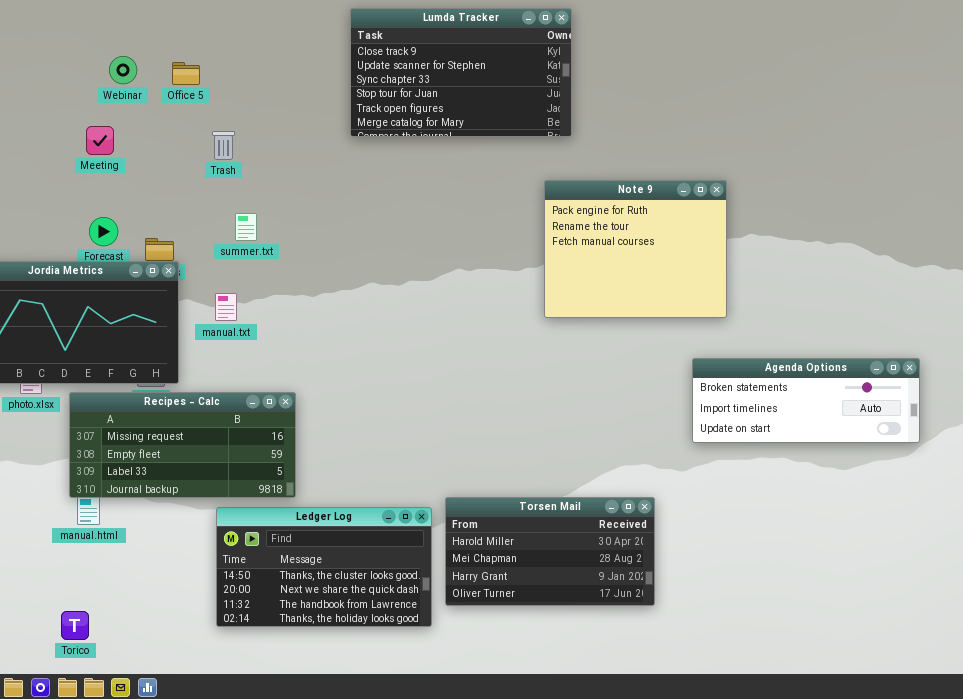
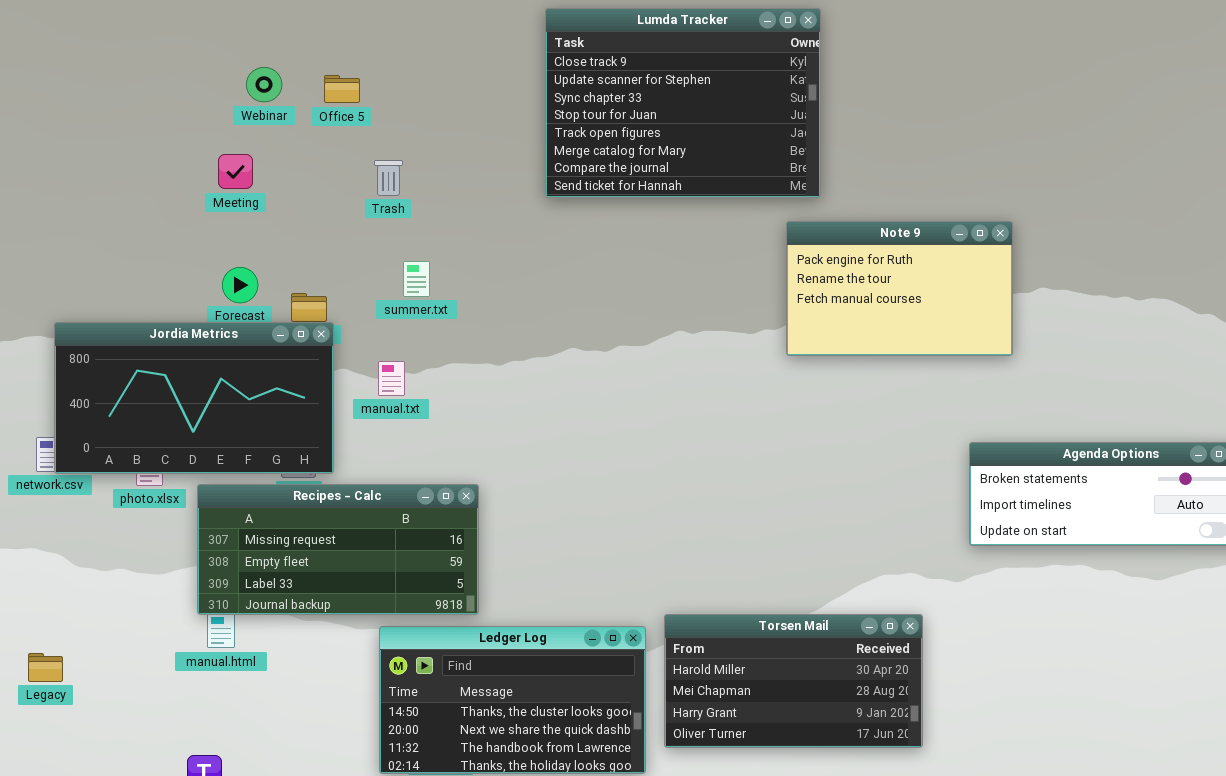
Lumda Tracker: [350,8,572,137] -> [545,8,821,198], resized
Note 9: [544,180,727,318] -> [786,221,1013,356], resized

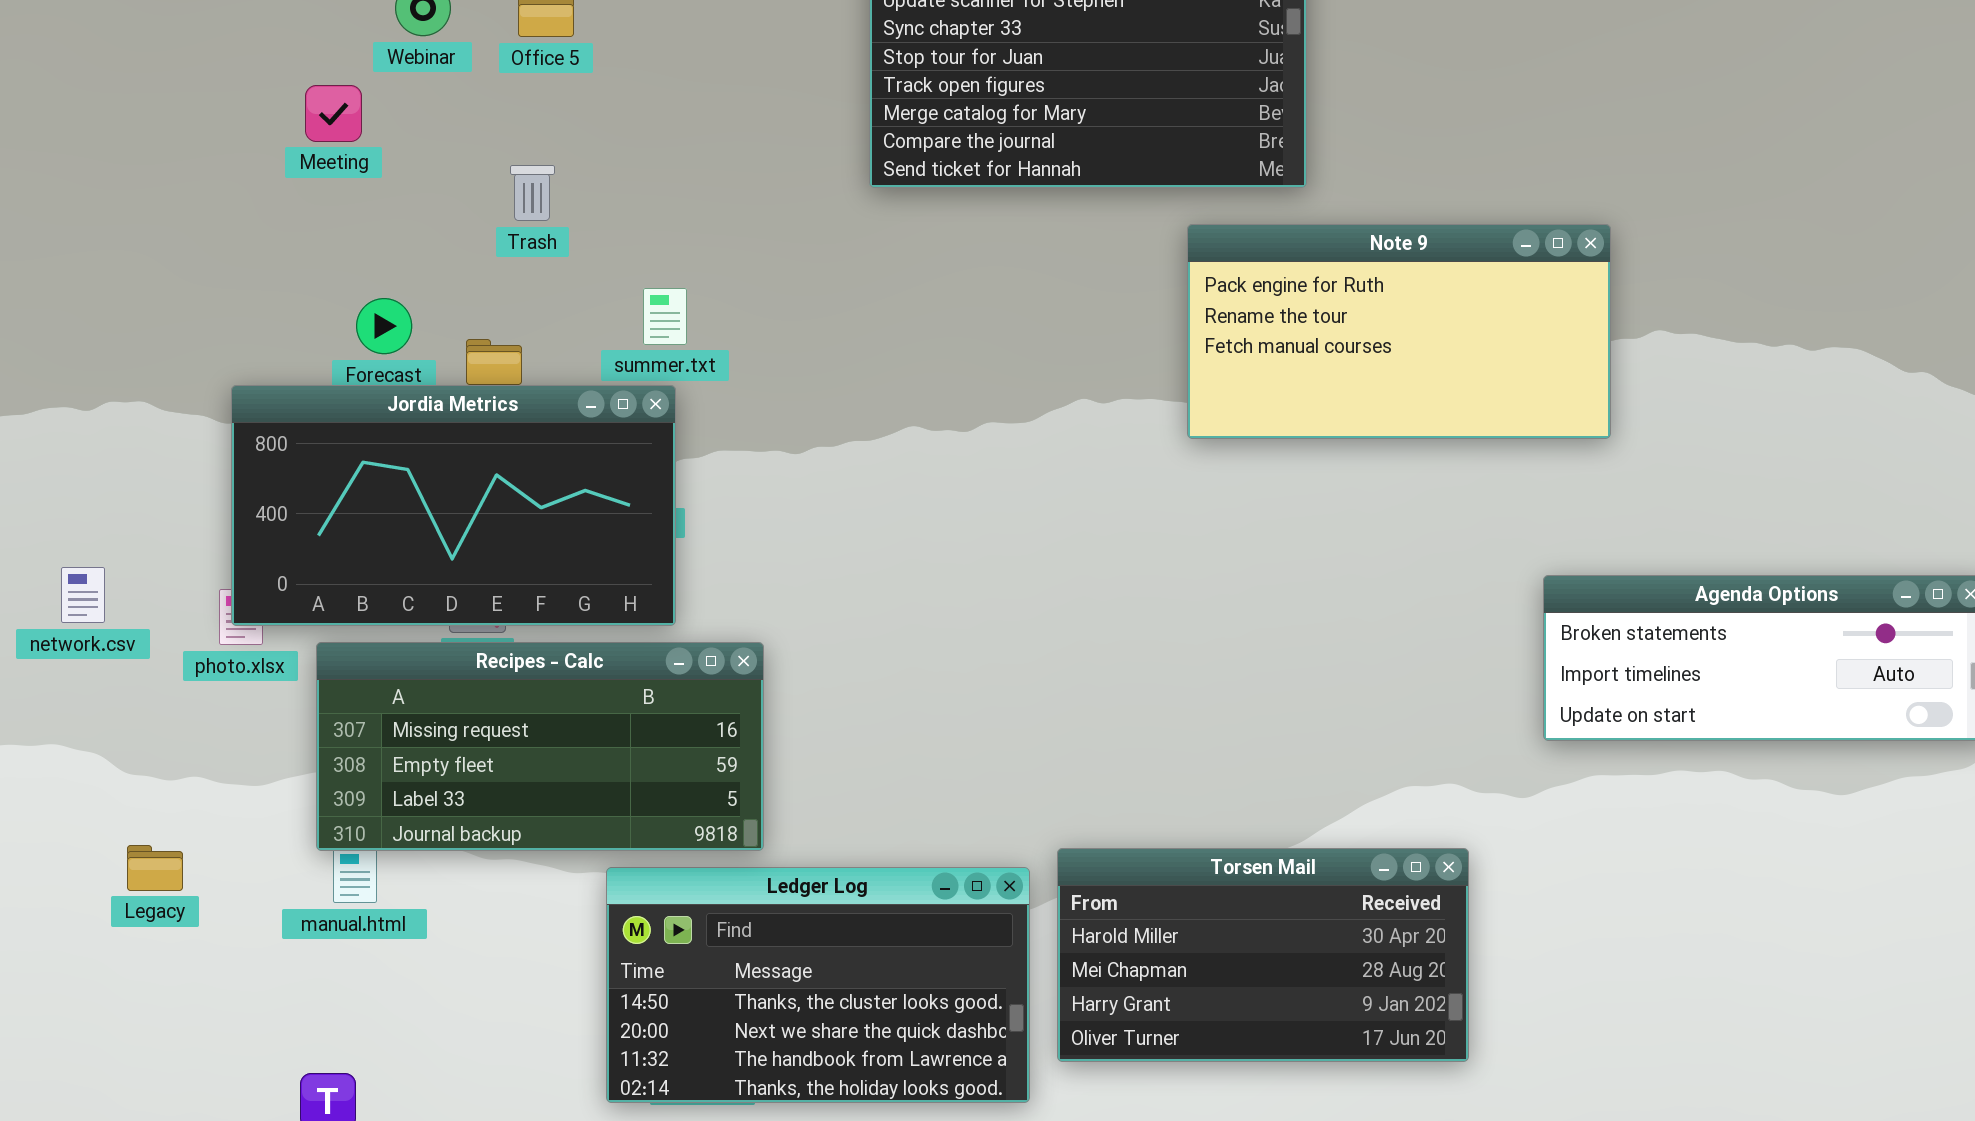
Meeting: [218,154,253,189] -> [305,85,362,142], moved
Trash: [374,160,403,196] -> [510,165,555,221], moved
Note 9: [786,221,1013,356] -> [1187,224,1611,439], resized
Jordia Metrics: [54,322,334,474] -> [231,385,676,626], moved
Legacy: [28,653,63,682] -> [127,845,183,891], moved

